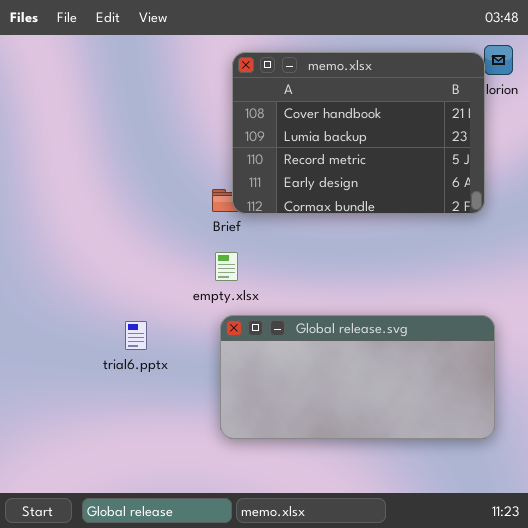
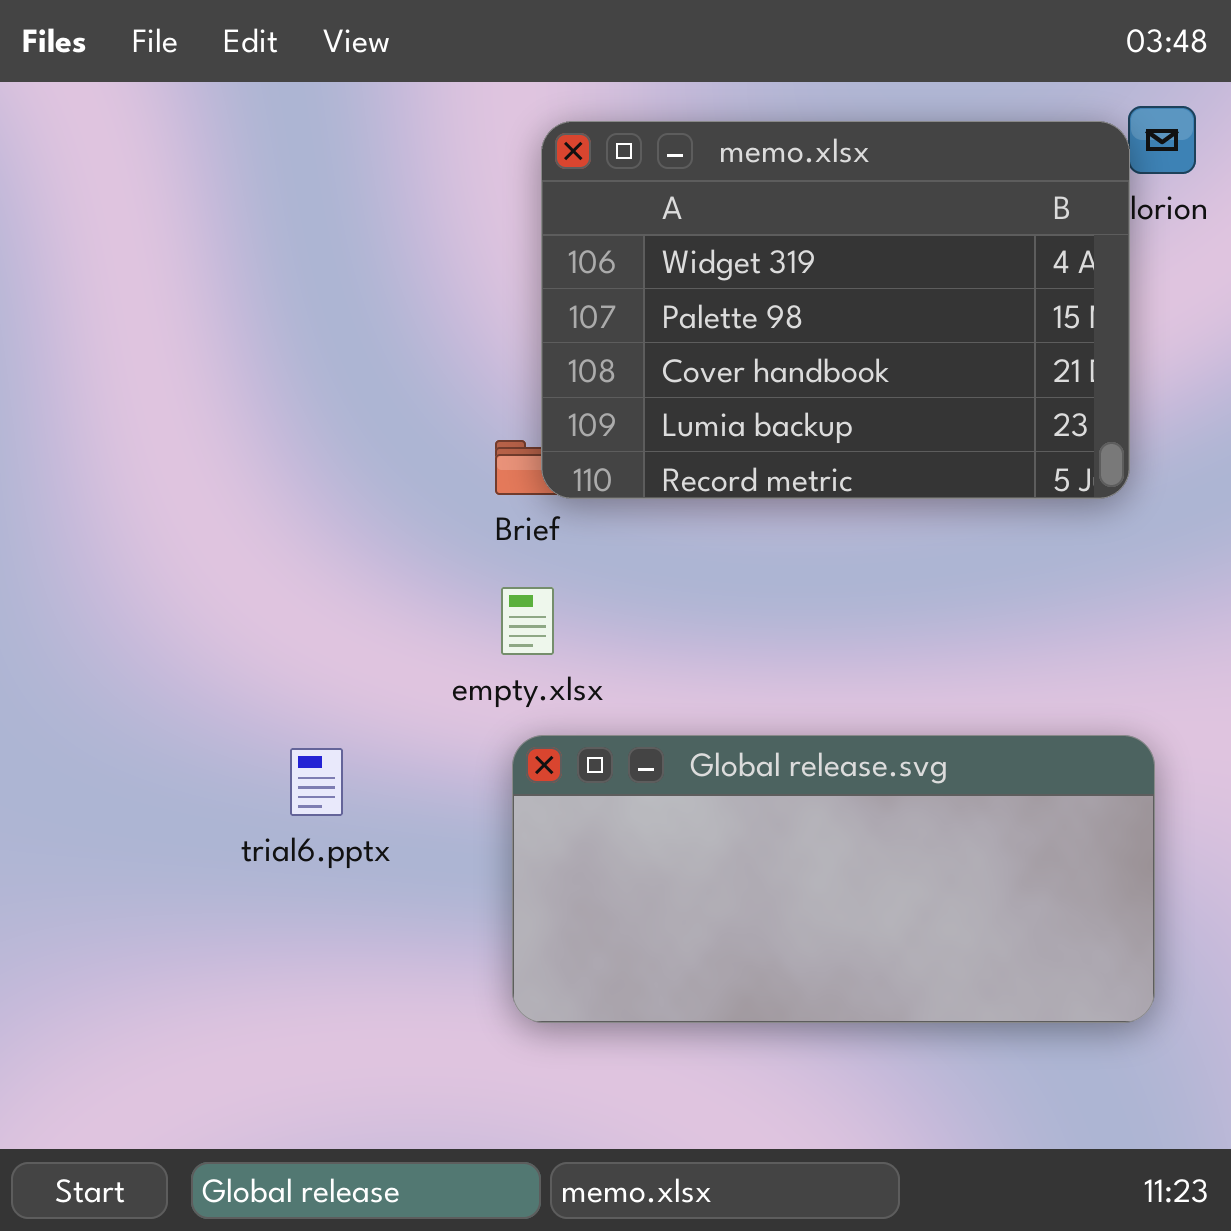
memo.xlsx: [232,52,485,214] -> [541,121,1130,499], scrolled up 2 rows

